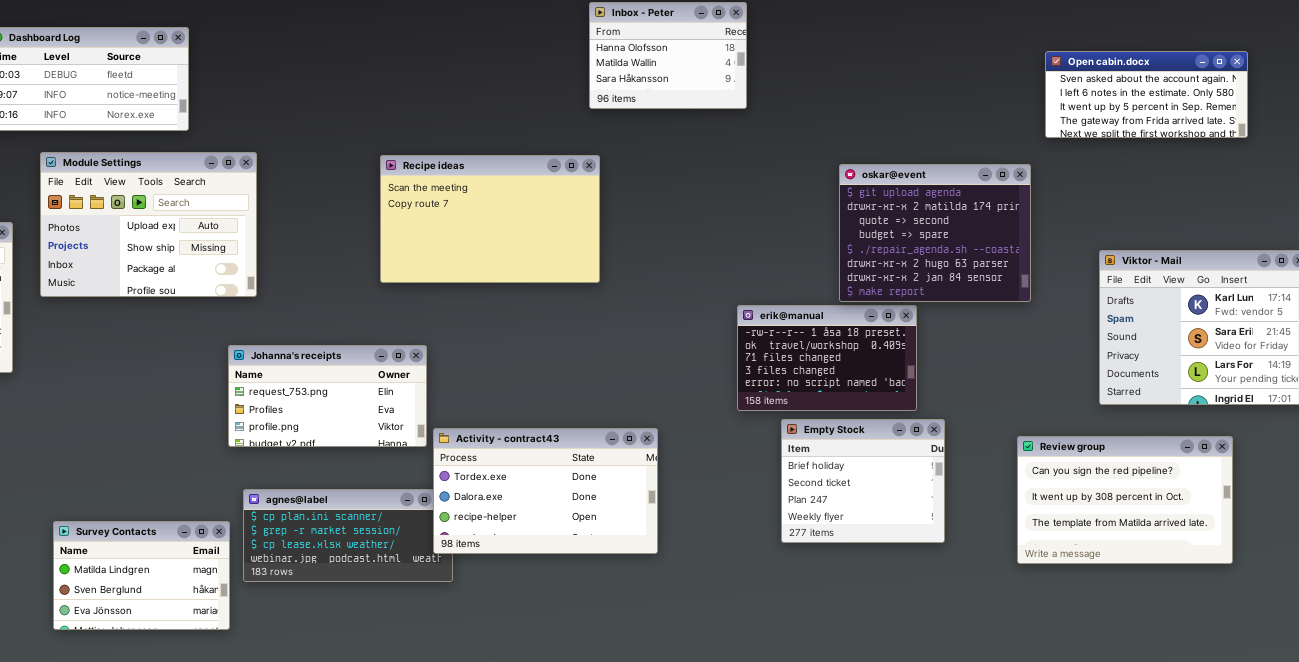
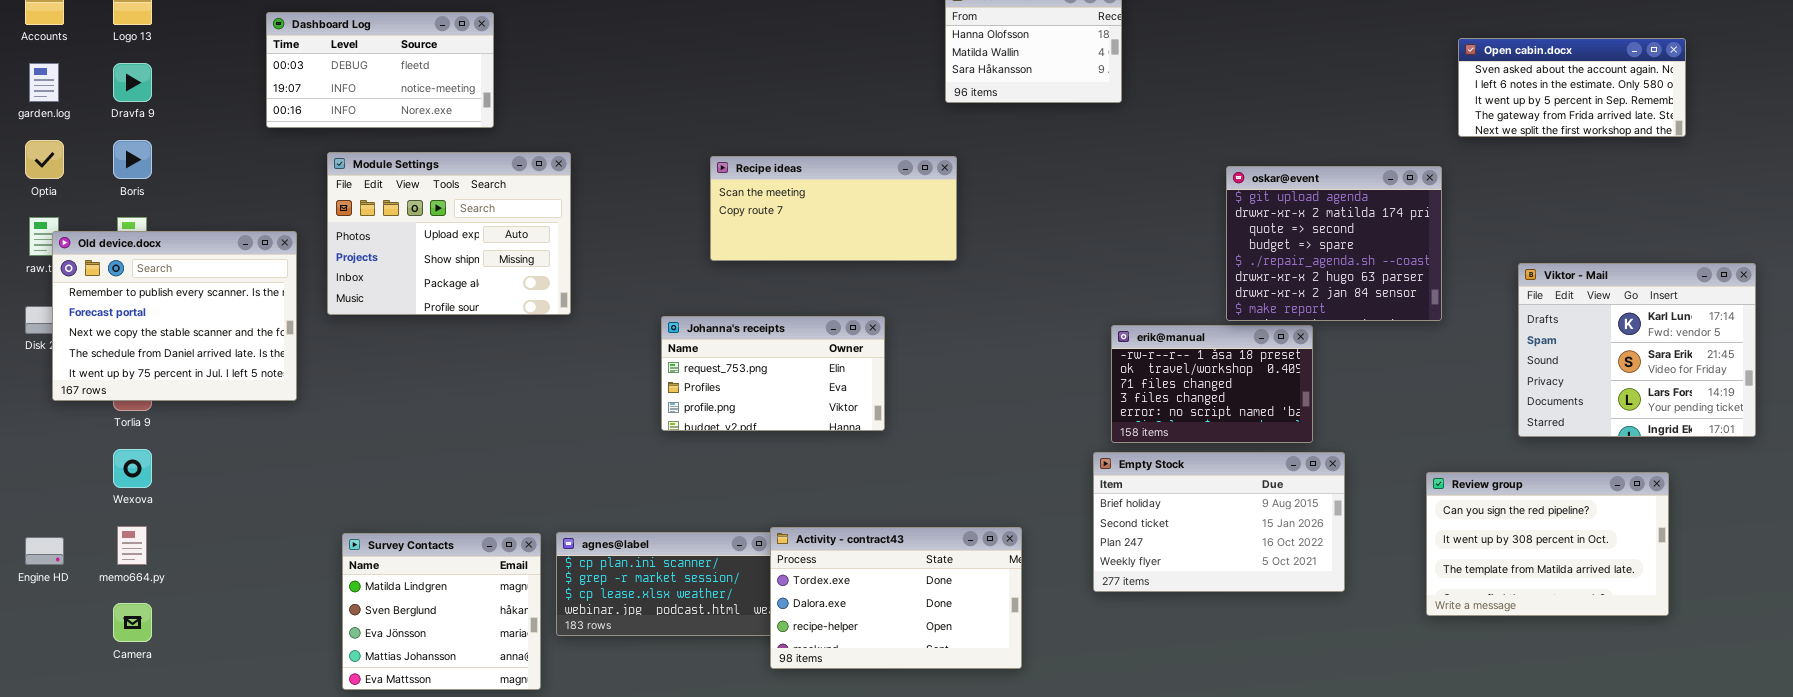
Recipe ideas: [380,155,600,283] -> [710,156,957,261], resized
Johanna's receipts: [228,345,427,447] -> [661,316,885,431], moved
Empty Stock: [781,419,945,543] -> [1093,452,1345,592], resized
Activity - contract43: [433,428,658,554] -> [770,527,1022,669], moved
Survey Contacts: [53,521,230,630] -> [342,533,541,690], resized

